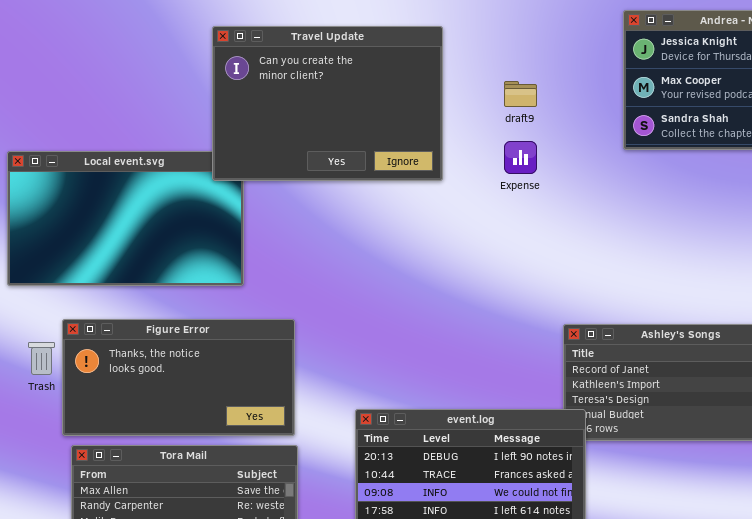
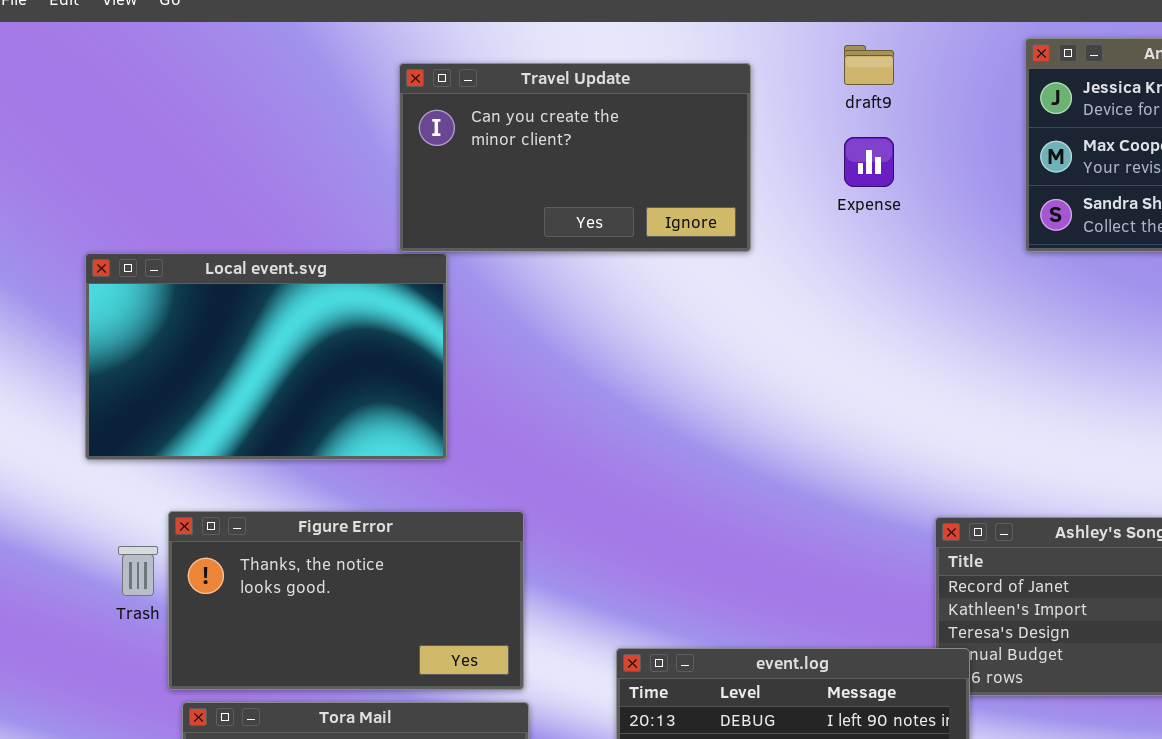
Travel Update: [212,26,443,181] -> [399,63,751,252], resized
draft9: [504,81,537,107] -> [844,45,894,85], moved
Expense: [504,141,537,174] -> [844,137,894,187], moved

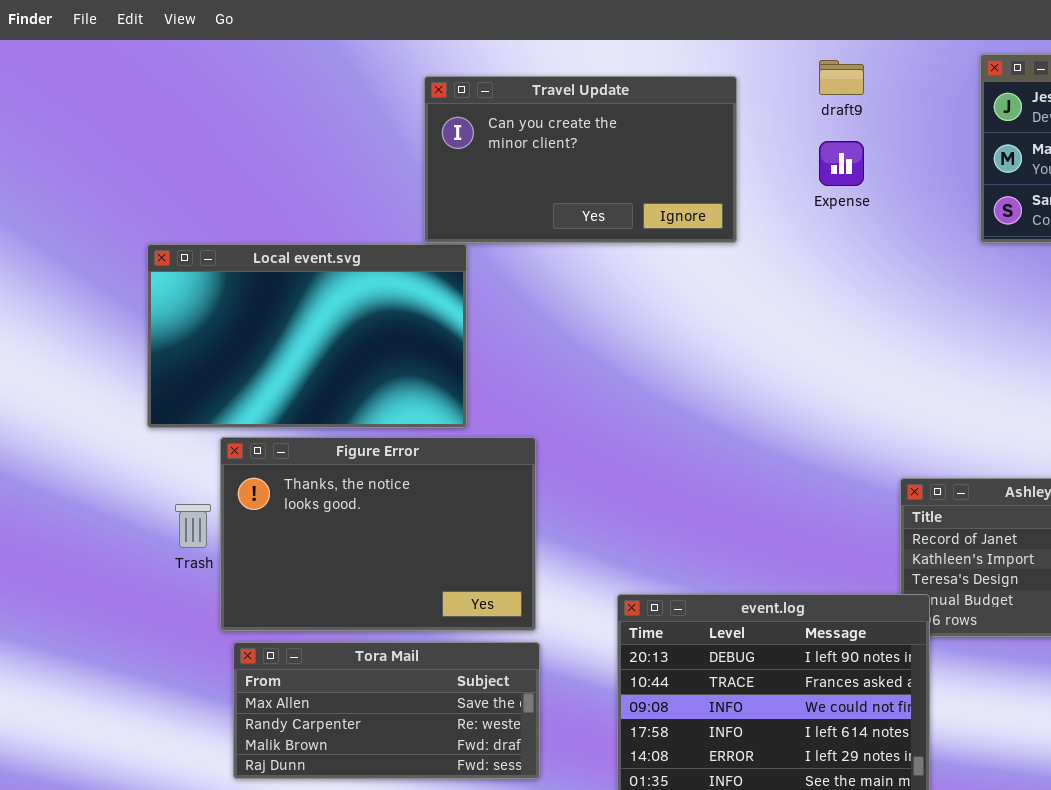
Figure Error: [168,511,524,690] -> [220,437,536,631], resized

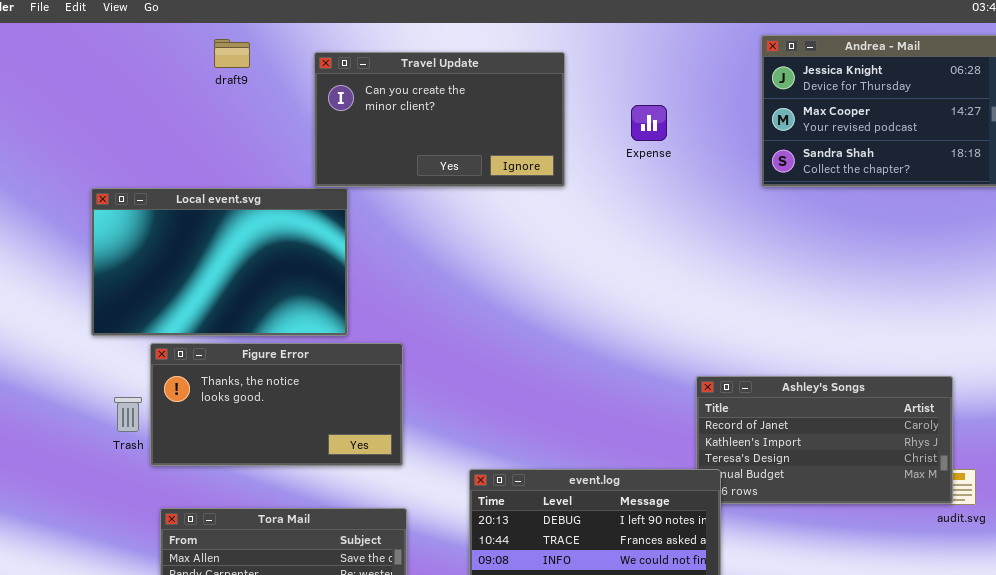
draft9: [819,60,864,95] -> [214,39,250,68], moved
Figure Error: [220,437,536,631] -> [150,343,403,466], resized

